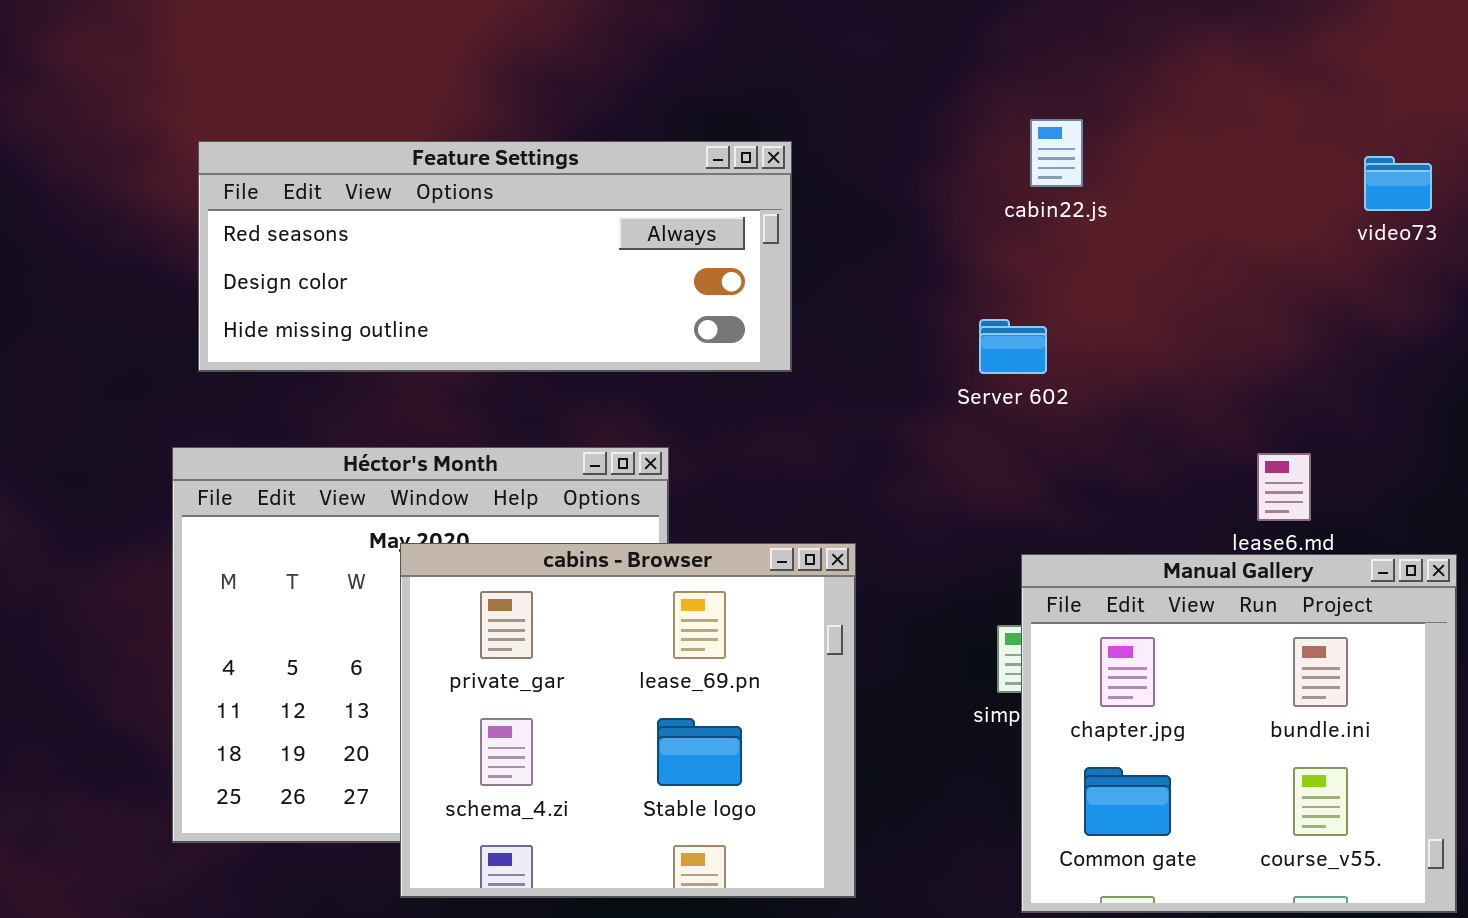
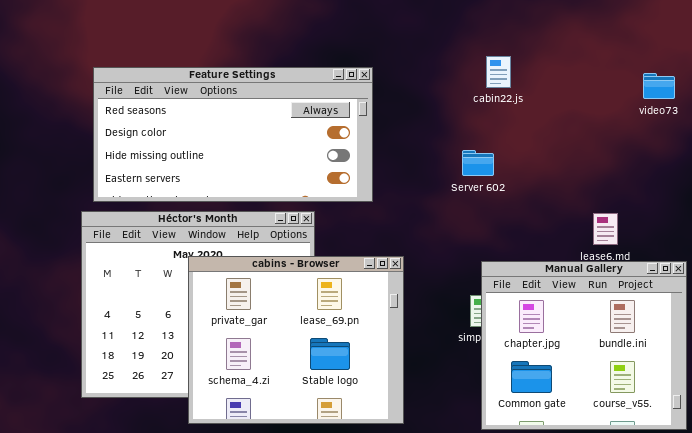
Feature Settings: [198,141,792,372] -> [93,67,373,202], resized

